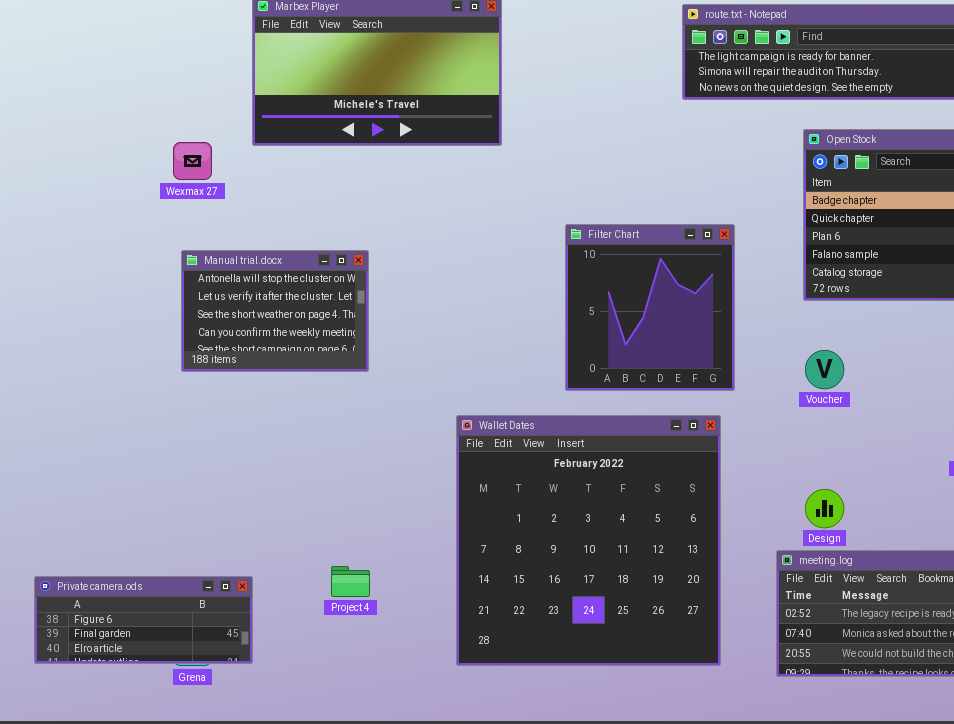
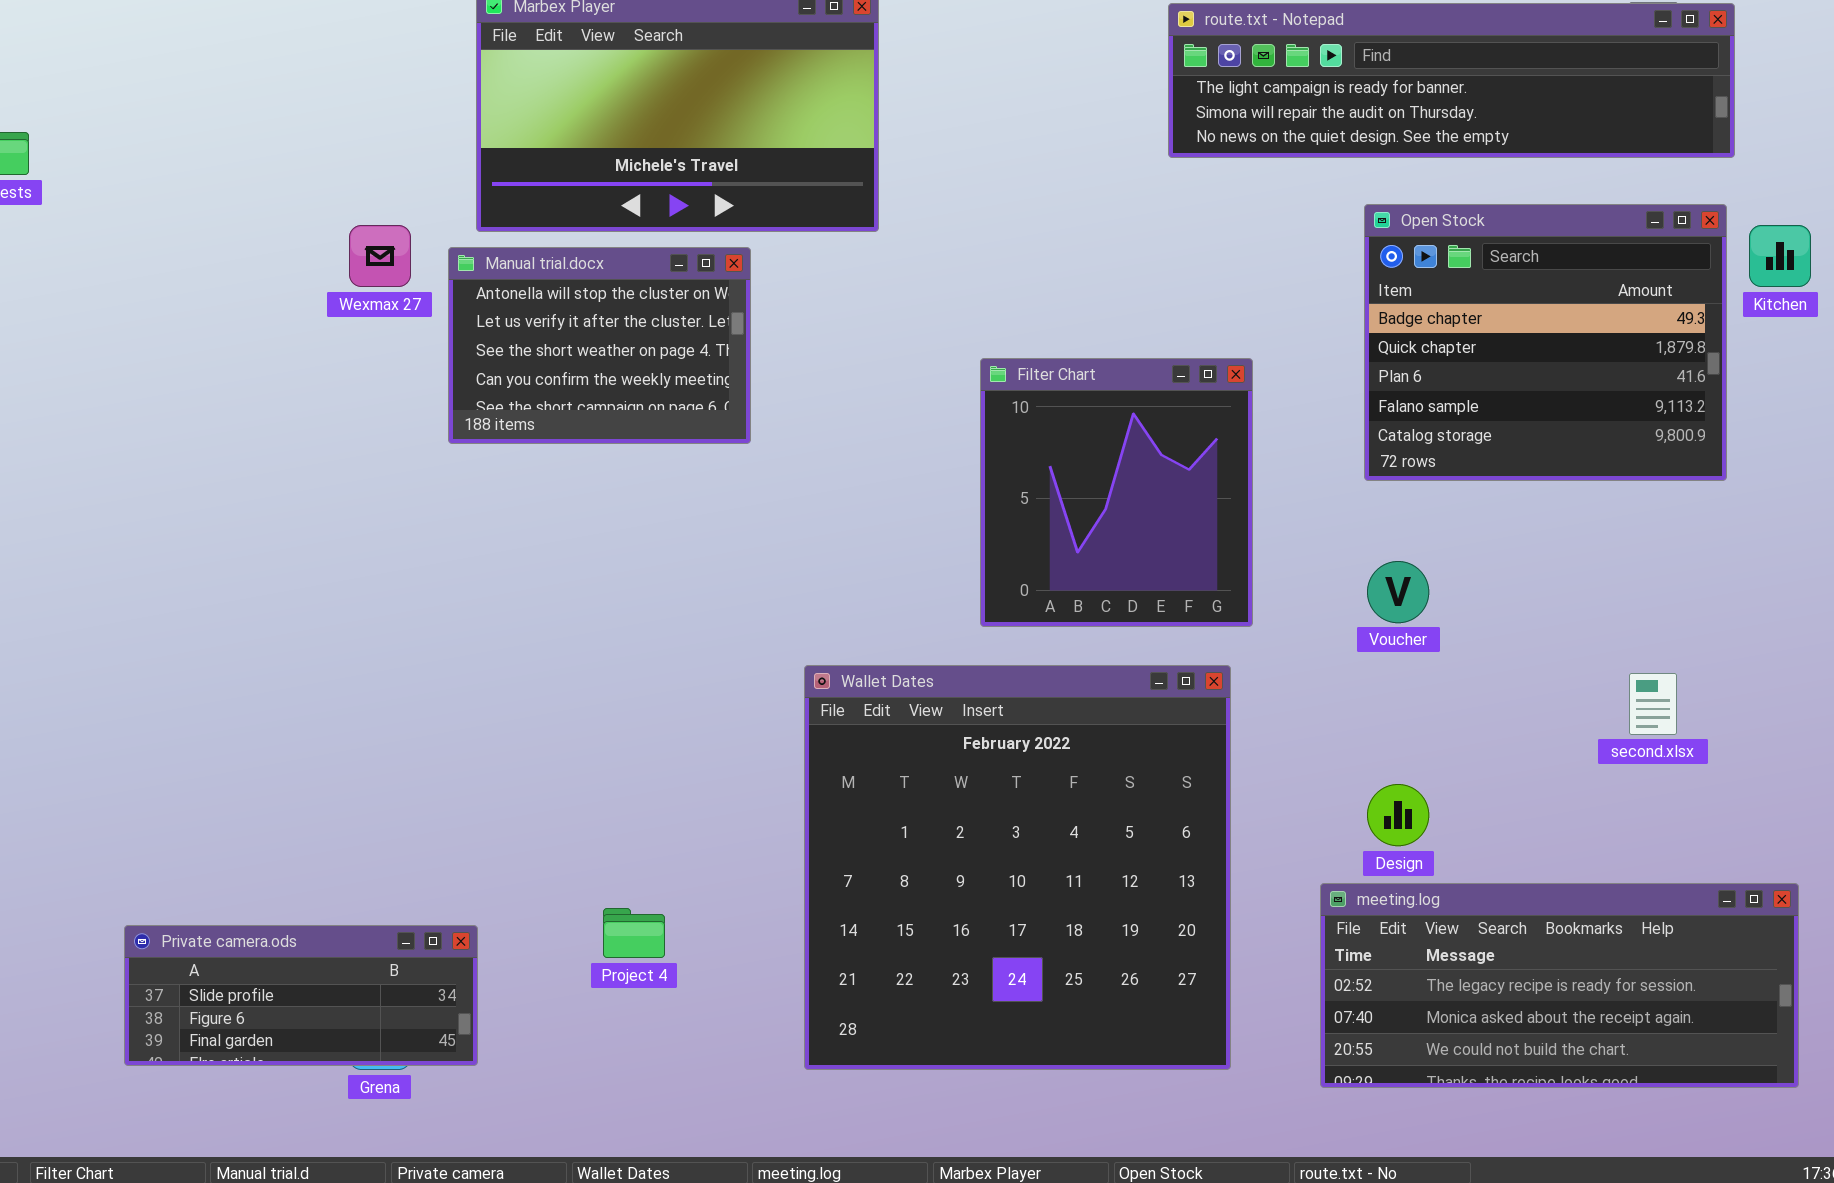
Manual trial.docx: [181,250,369,372] -> [448,247,751,444], moved
Private camera.ods: [34,576,253,664] -> [124,925,478,1066], scrolled up 1 row

